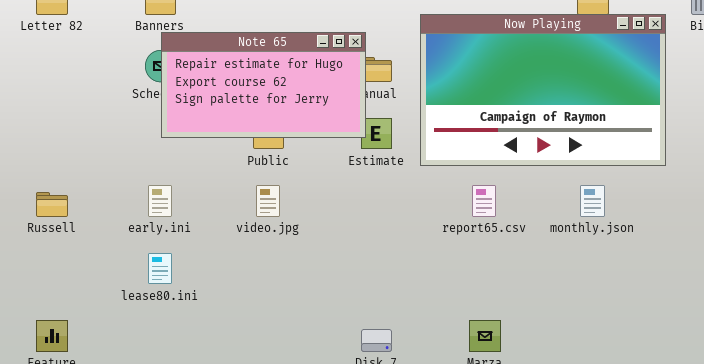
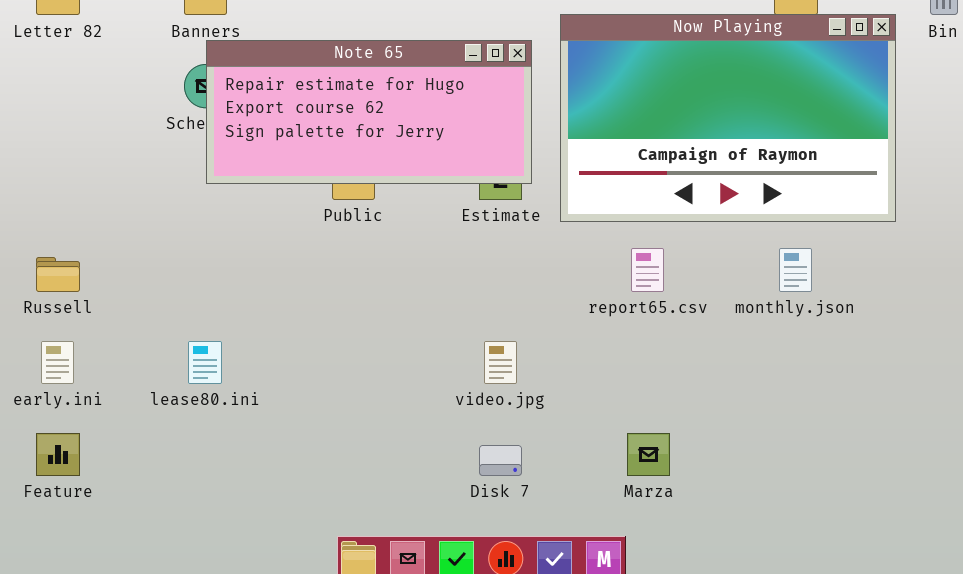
Note 65: [161,32,366,138] -> [206,40,532,184], resized
early.ini: [148,185,172,217] -> [41,341,74,384], moved
video.jpg: [256,185,280,217] -> [484,341,517,384], moved

